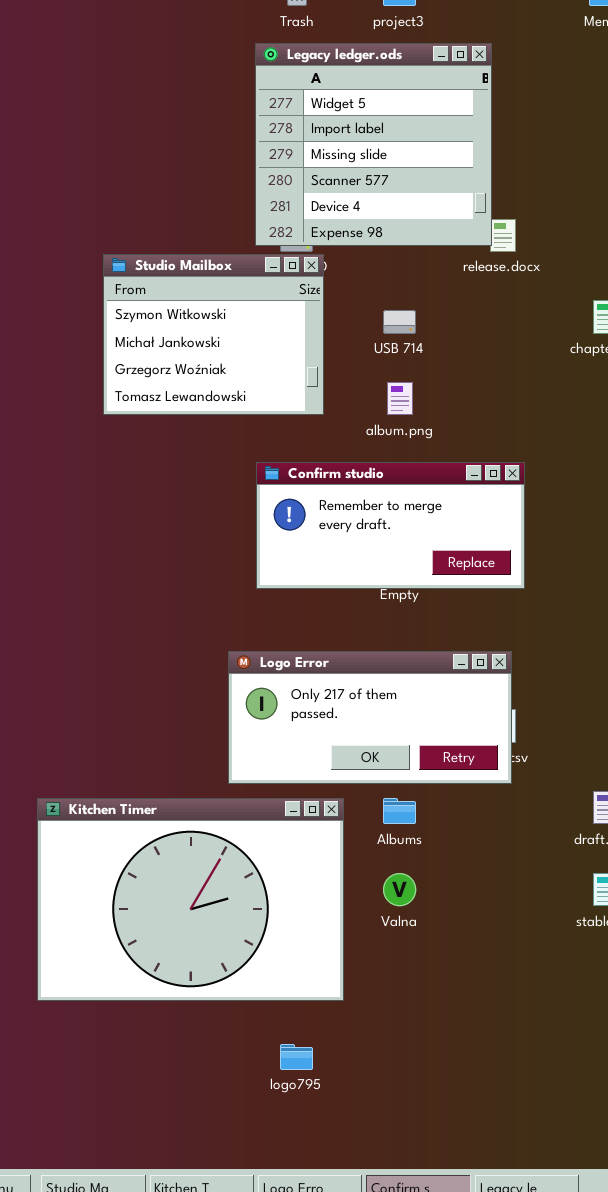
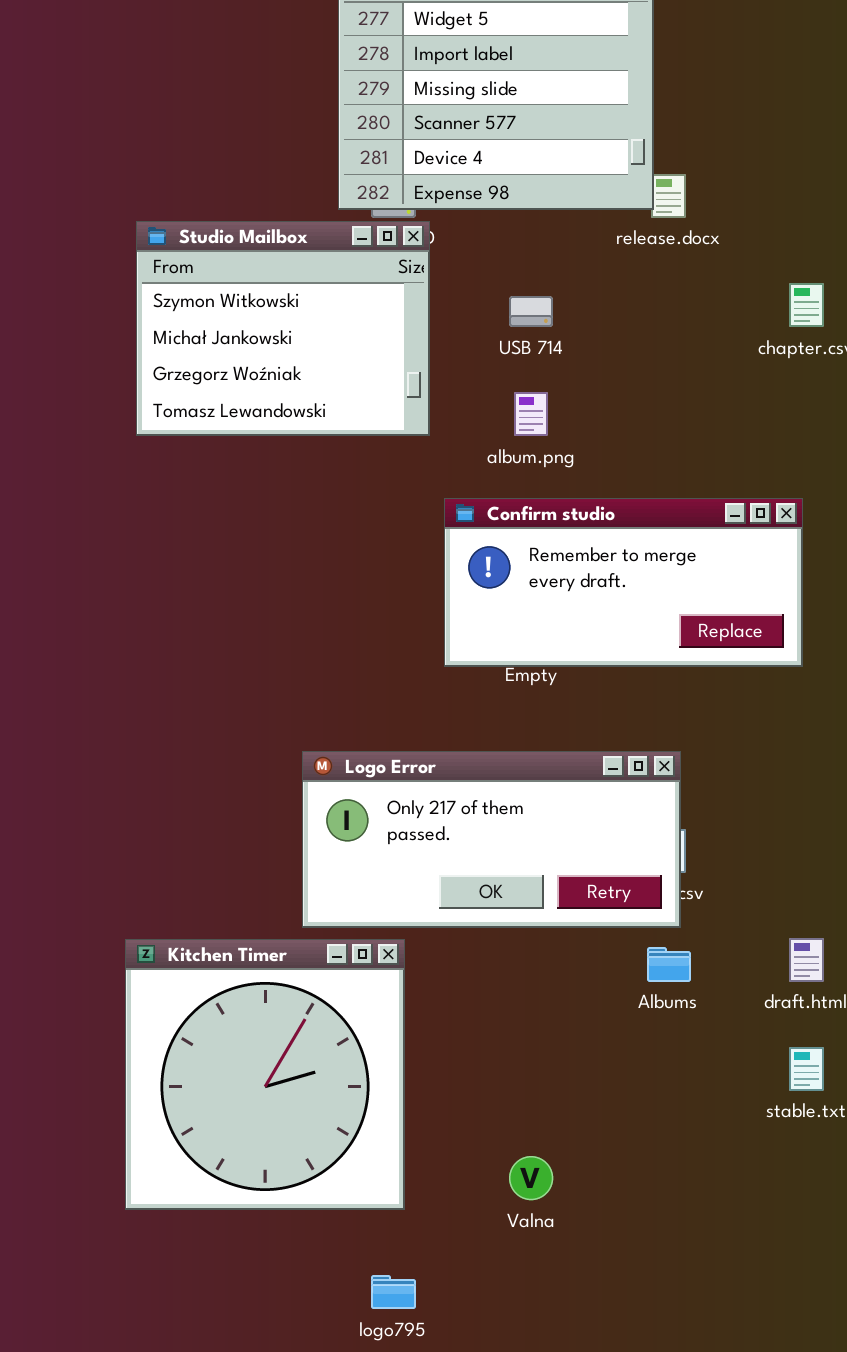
Confirm studio: [256,462,525,589] -> [444,498,803,667], moved
Kitchen Timer: [37,798,344,1001] -> [125,939,405,1210], moved, resized
Albums: [383,798,416,824] -> [647,947,691,982], moved
Valna: [383,873,416,906] -> [509,1156,553,1200], moved

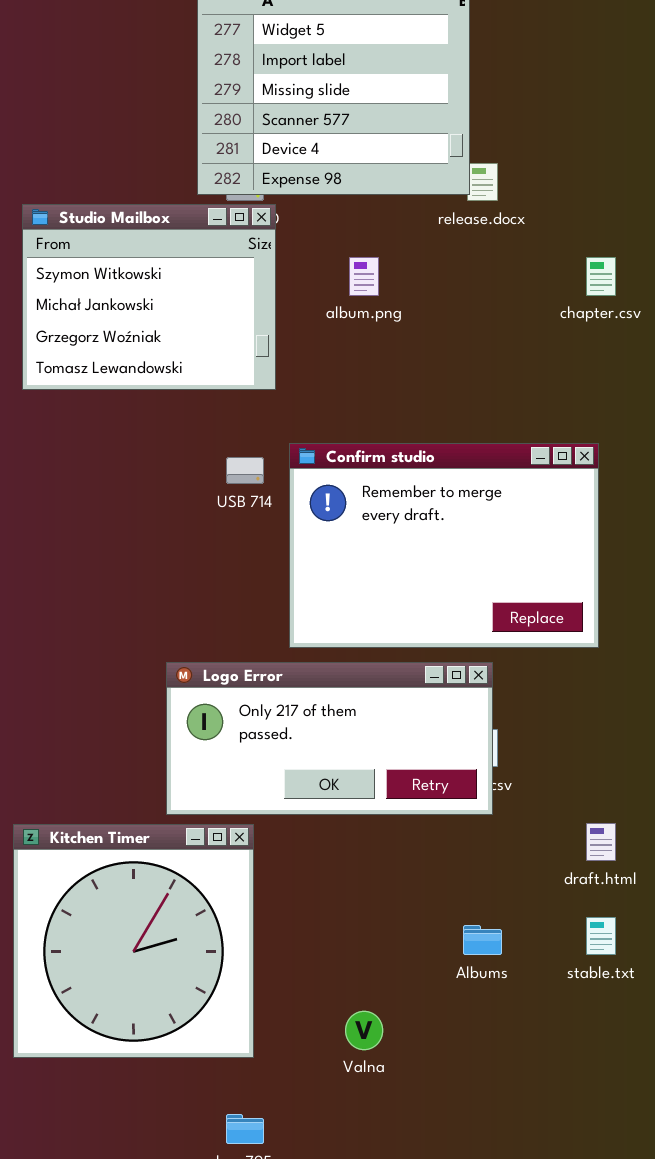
USB 714: [509,296,553,327] -> [226,457,264,484], moved
album.png: [514,392,548,436] -> [349,257,379,296], moved
Confirm studio: [444,498,803,667] -> [289,443,599,648], resized
Albums: [647,947,691,982] -> [463,925,502,955], moved

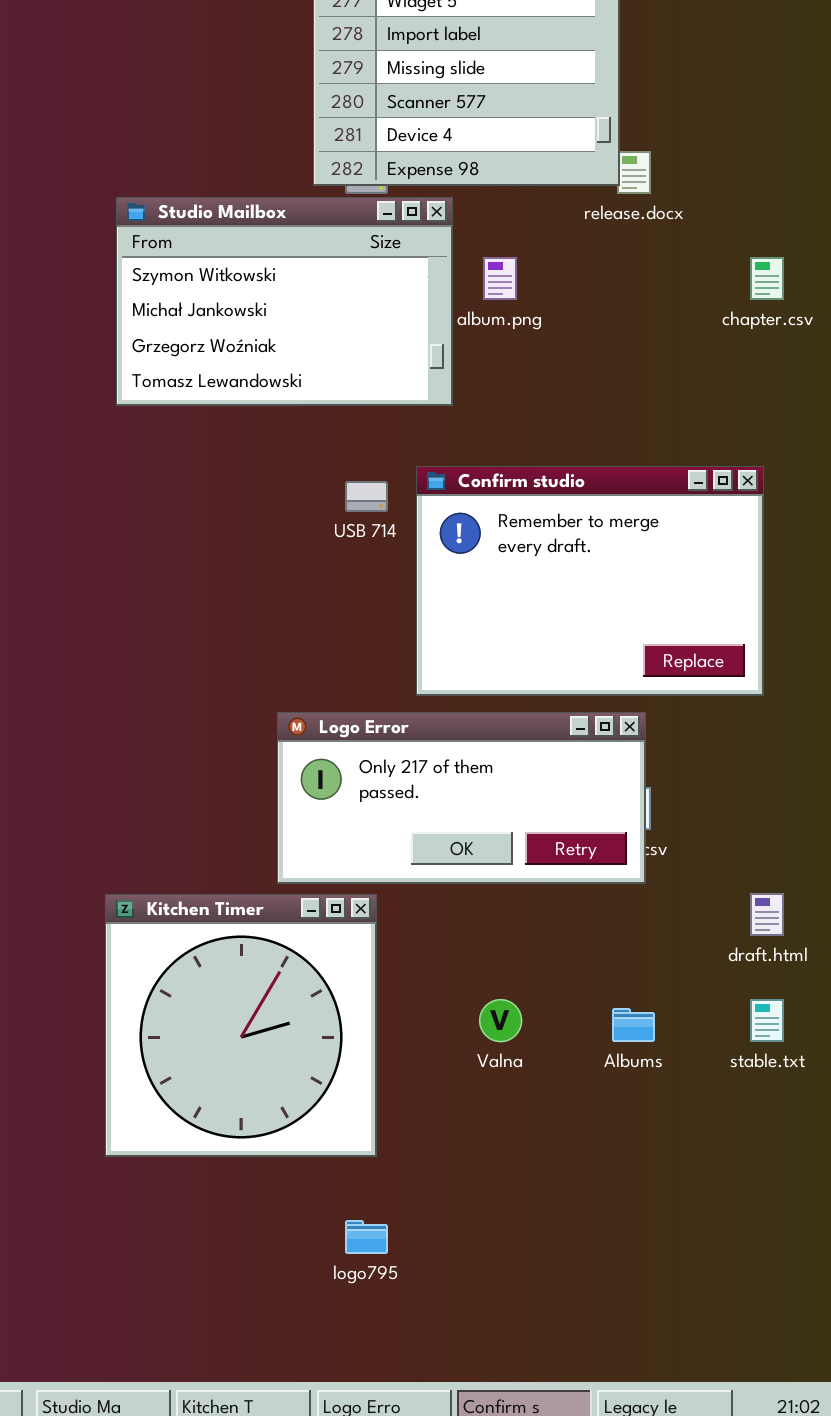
Studio Mailbox: [22,204,276,390] -> [116,197,453,406], resized
Valna: [345,1011,383,1050] -> [479,999,522,1042], moved

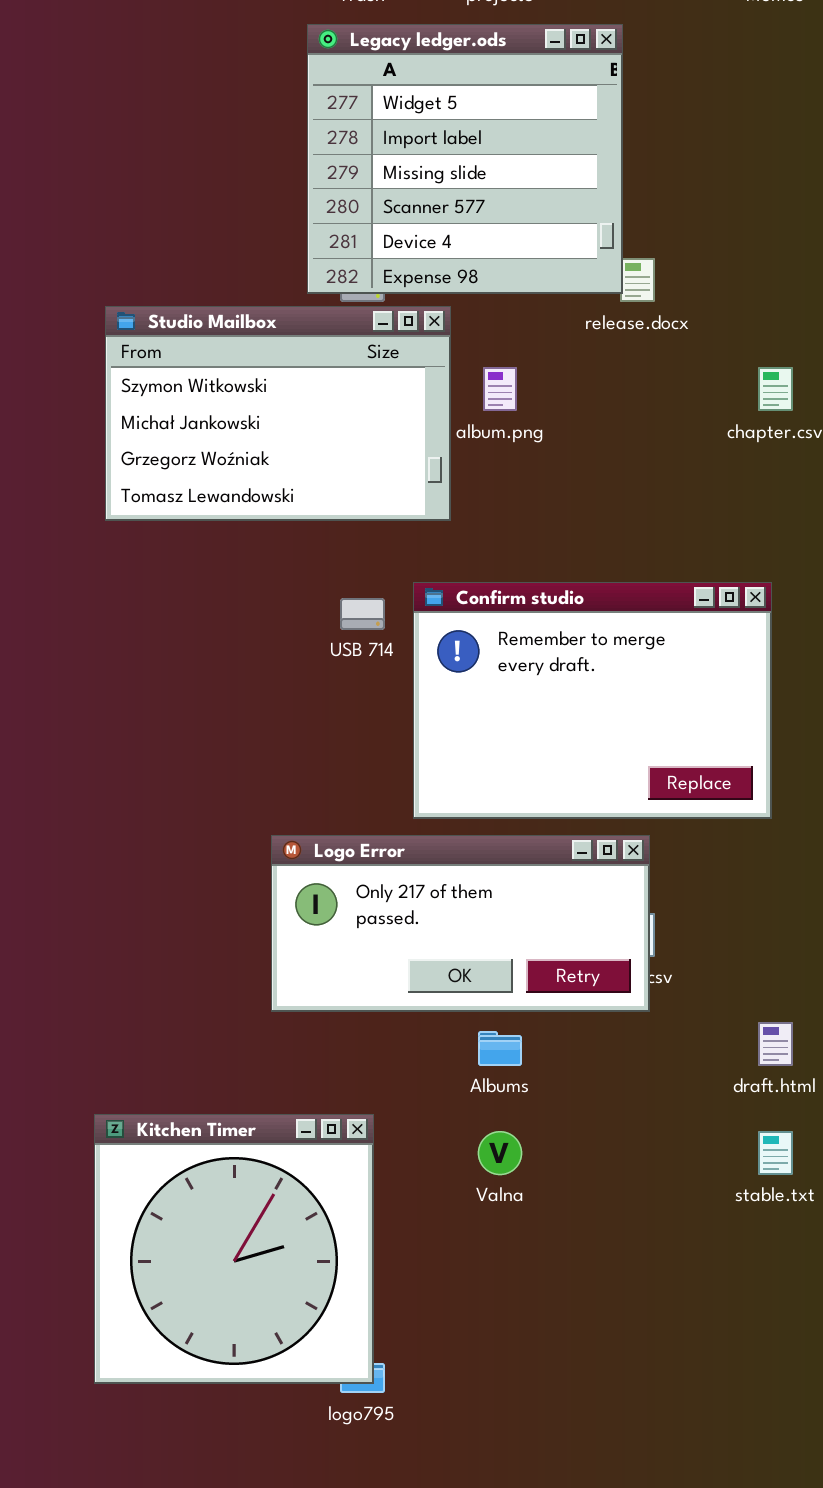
Kitchen Timer: [105,894,377,1157] -> [94,1114,374,1384], moved
Albums: [612,1008,655,1042] -> [478,1031,522,1066], moved

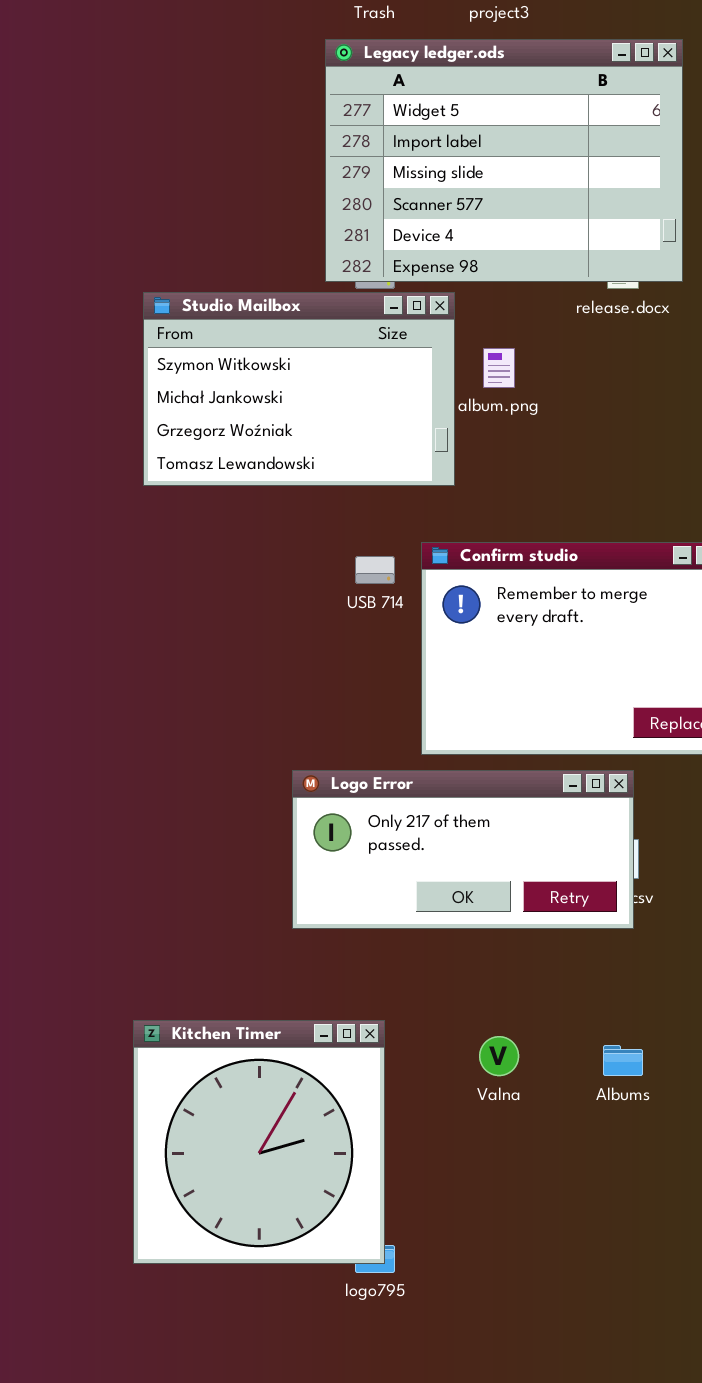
Legacy ledger.ods: [307,24,623,294] -> [325,39,683,282], resized
Albums: [478,1031,522,1066] -> [603,1045,643,1076], moved

